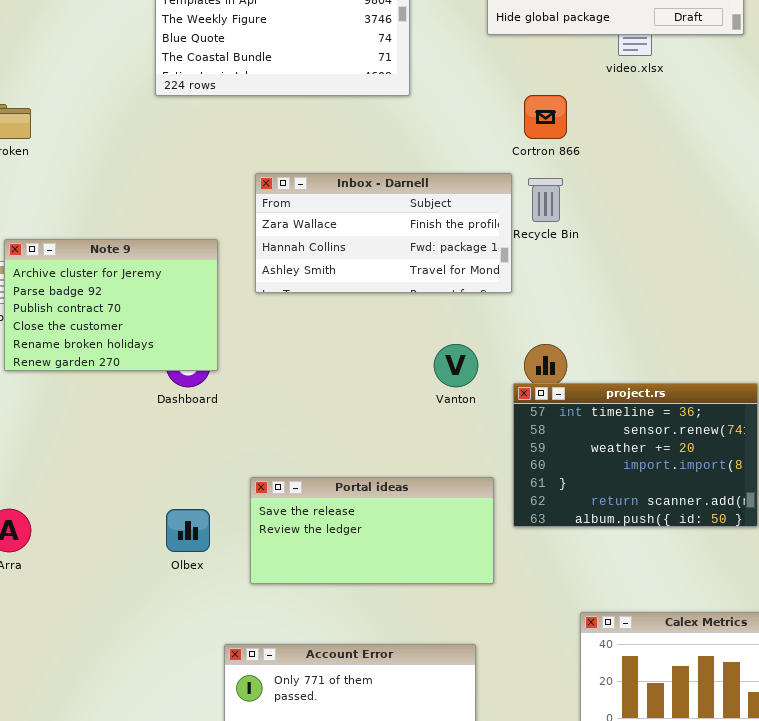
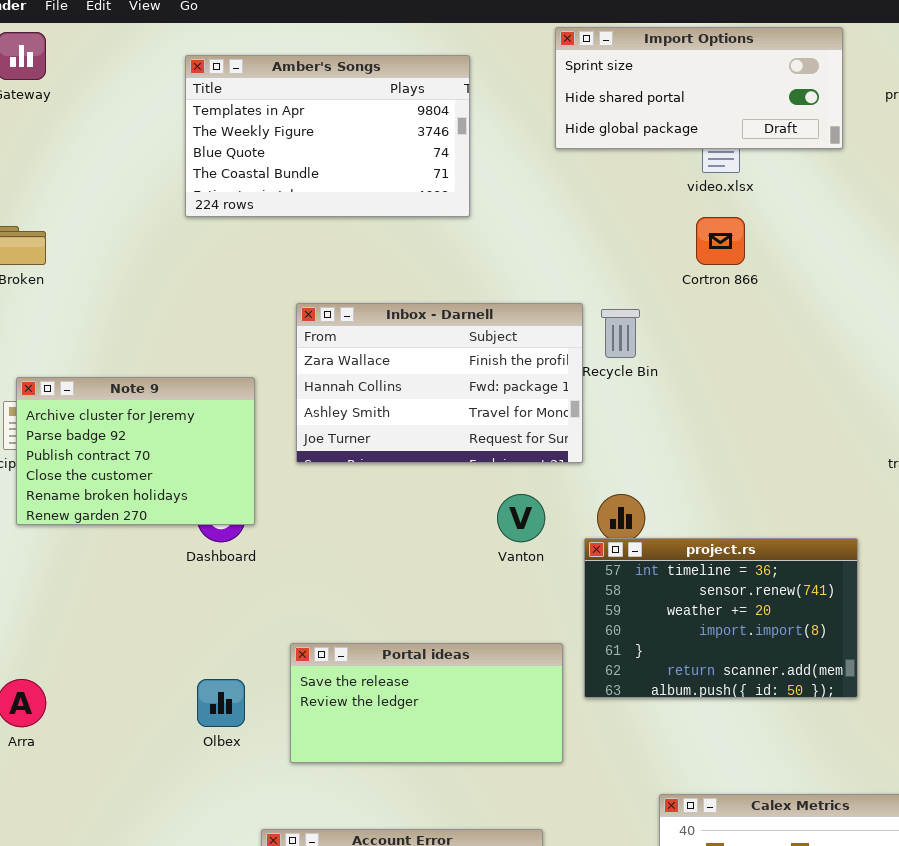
Cortron 866: [524,95,567,139] -> [696,217,745,265], moved
Inbox - Darnell: [255,173,512,293] -> [296,303,583,463], resized

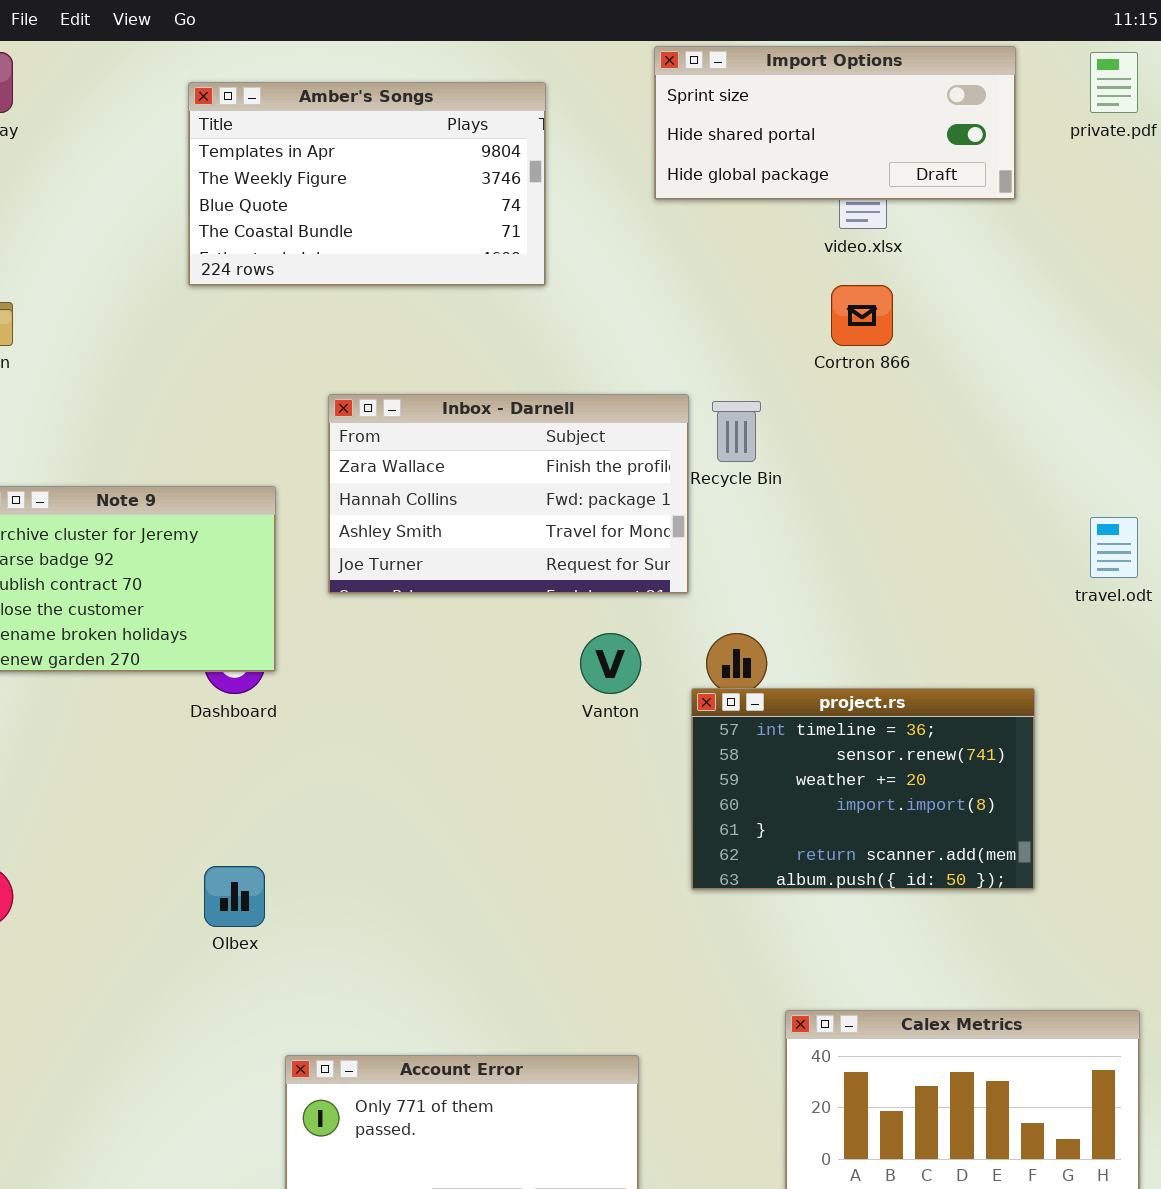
Portal ideas: [290,643,563,763] -> none, closed

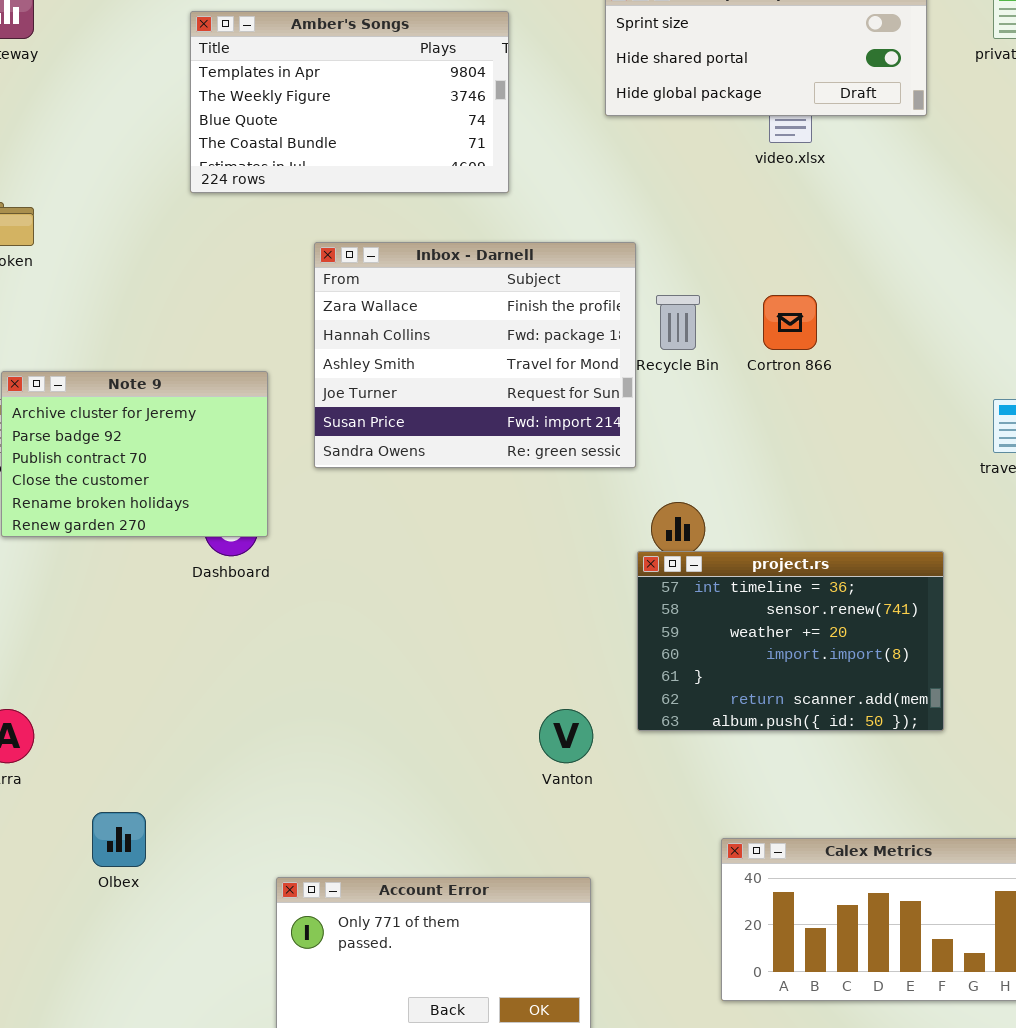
Cortron 866: [831,285,893,346] -> [763,295,817,350], moved
Inbox - Darnell: [328,394,689,594] -> [314,242,636,468], resized
Vanton: [580,633,641,694] -> [539,709,593,763], moved
Olbex: [204,866,265,927] -> [92,812,146,867], moved

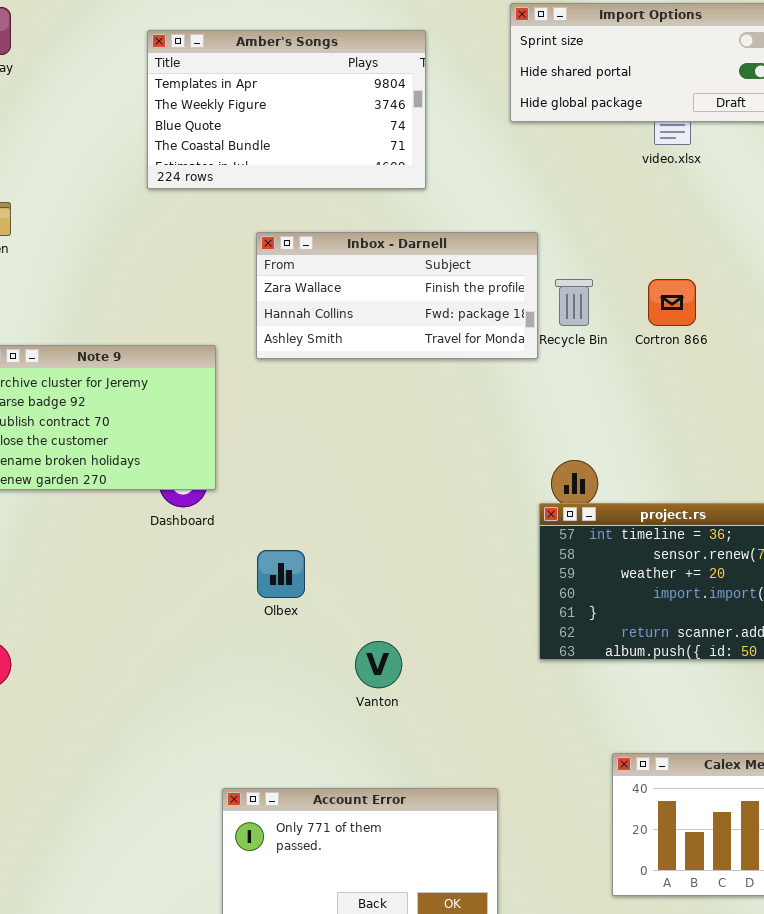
Inbox - Darnell: [314,242,636,468] -> [256,232,538,359], resized
Vanton: [539,709,593,763] -> [355,641,402,688], moved
Olbex: [92,812,146,867] -> [257,550,305,598], moved

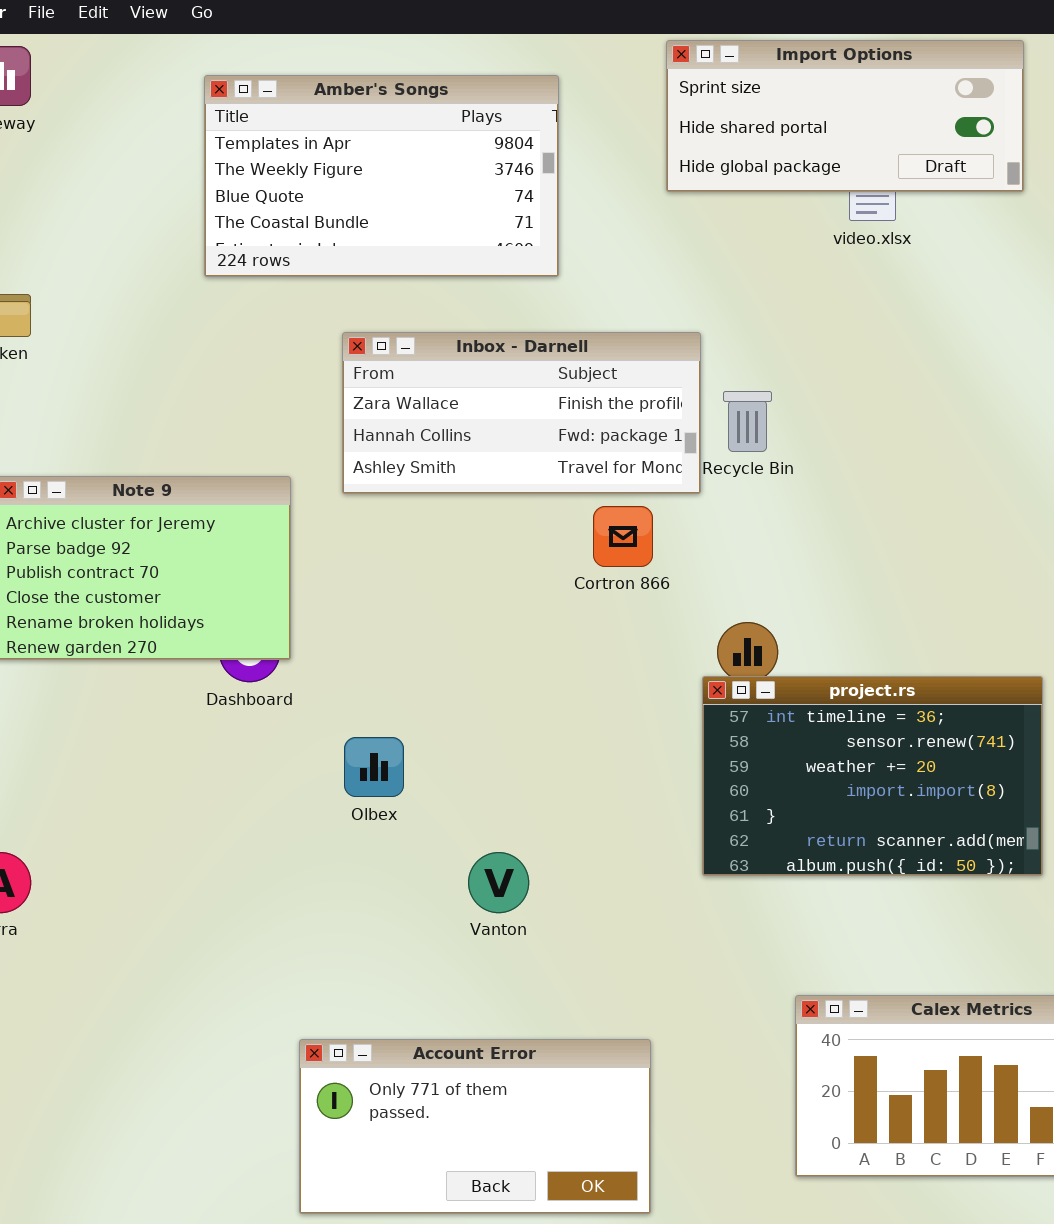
Cortron 866: [648,279,696,326] -> [593,506,653,567], moved

